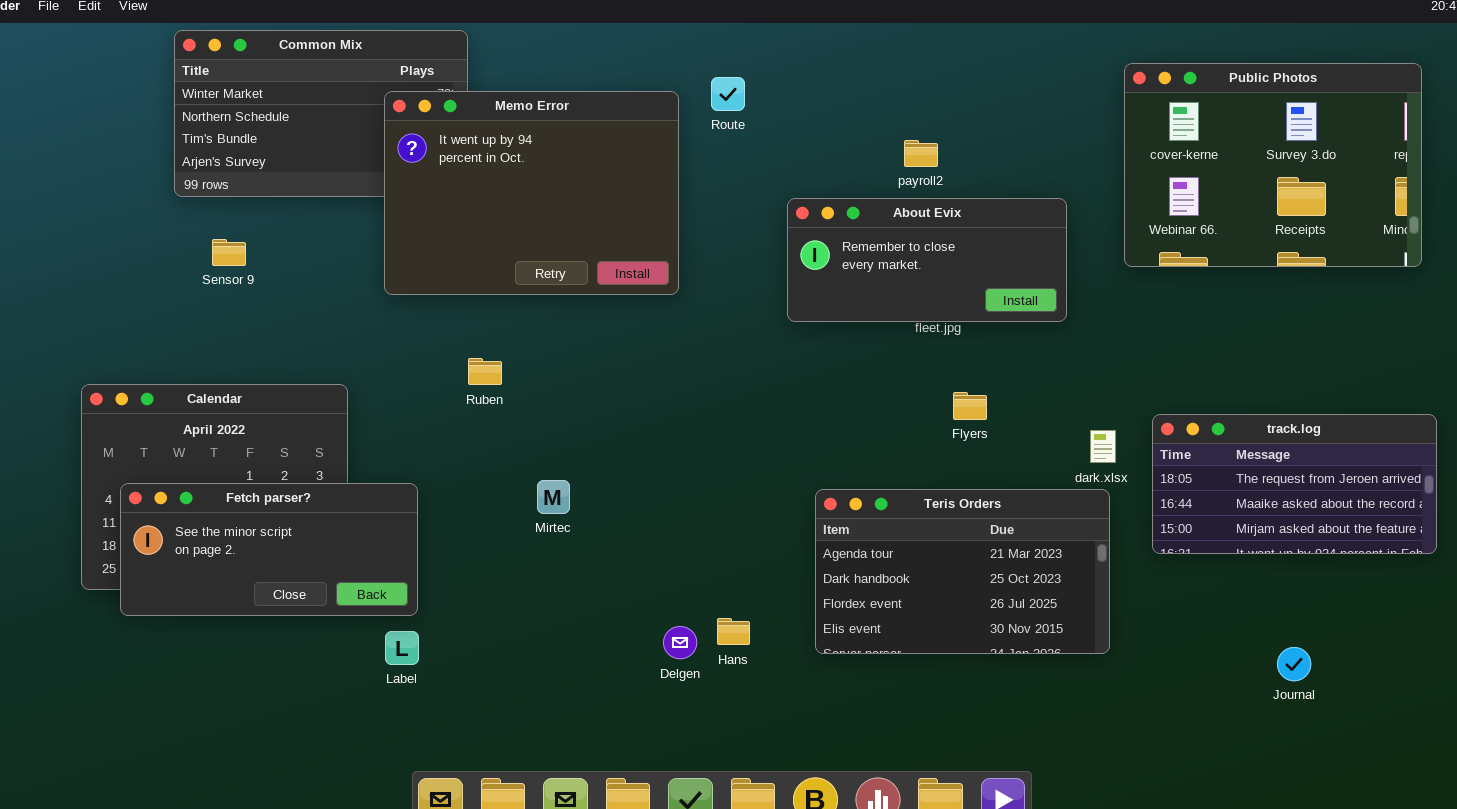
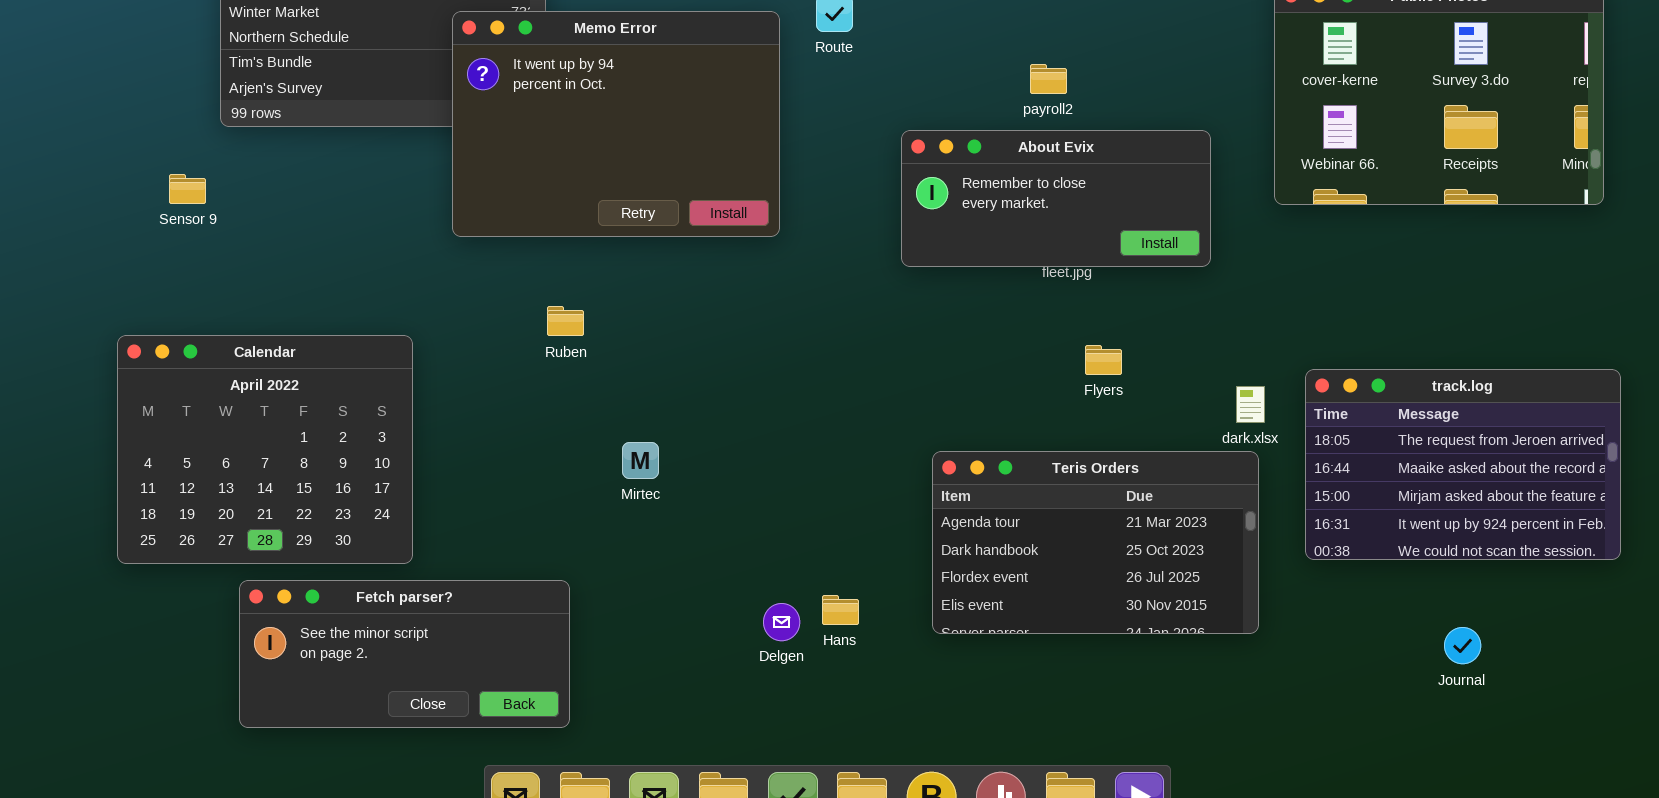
Sensor 9: [212,239,246,266] -> [169,174,206,204], moved
track.log: [1152,414,1437,554] -> [1305,369,1621,560], resized
Fetch parser?: [120,483,418,616] -> [239,580,570,728], moved

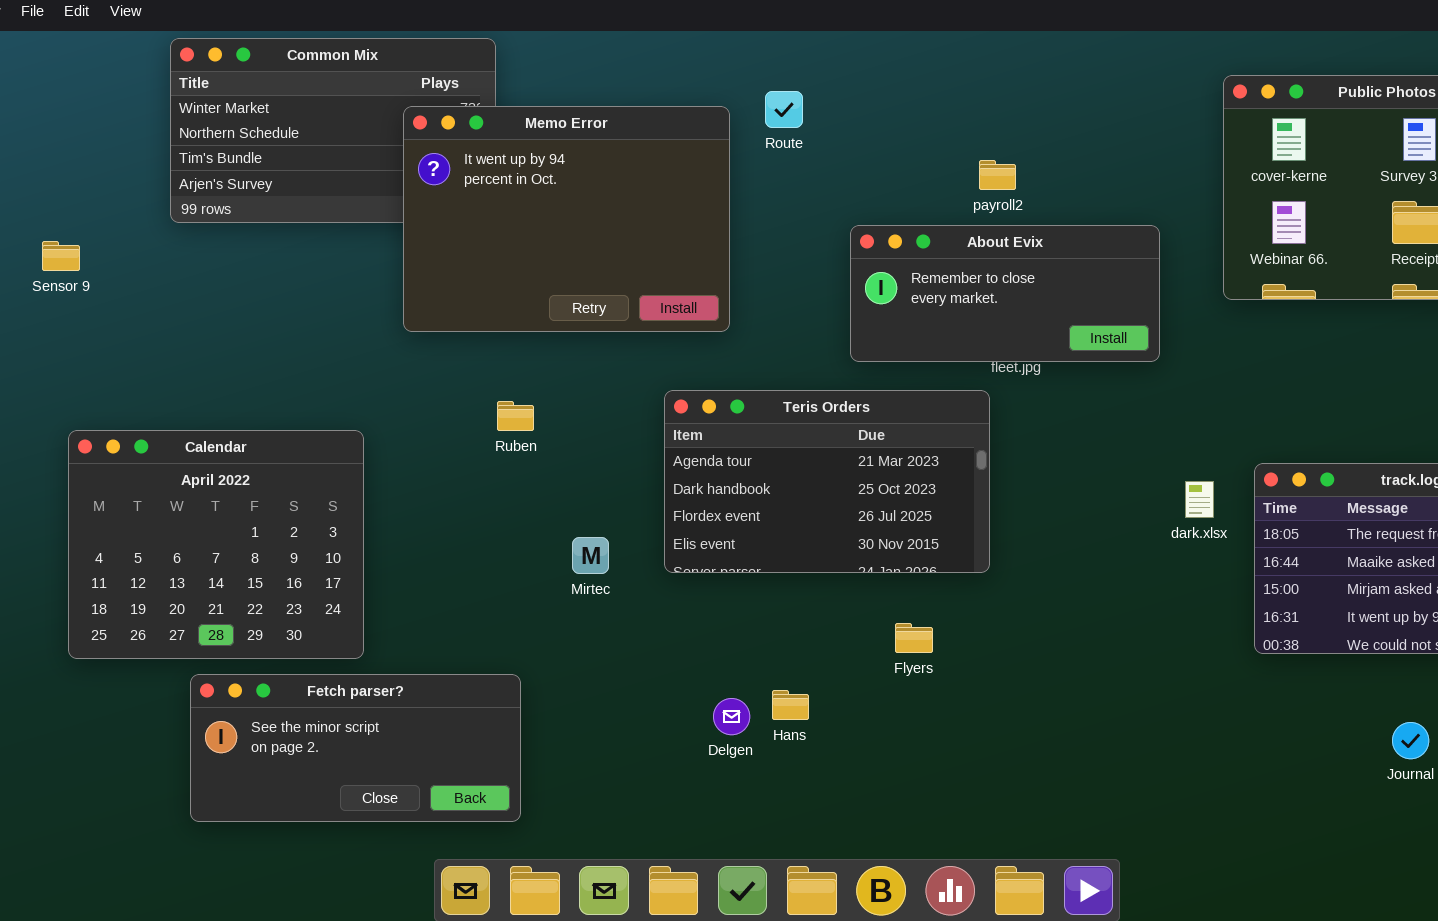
Sensor 9: [169,174,206,204] -> [42,241,80,271], moved
Flyers: [1085,345,1122,375] -> [895,623,933,653], moved
Teris Orders: [932,451,1259,634] -> [664,390,990,573], moved

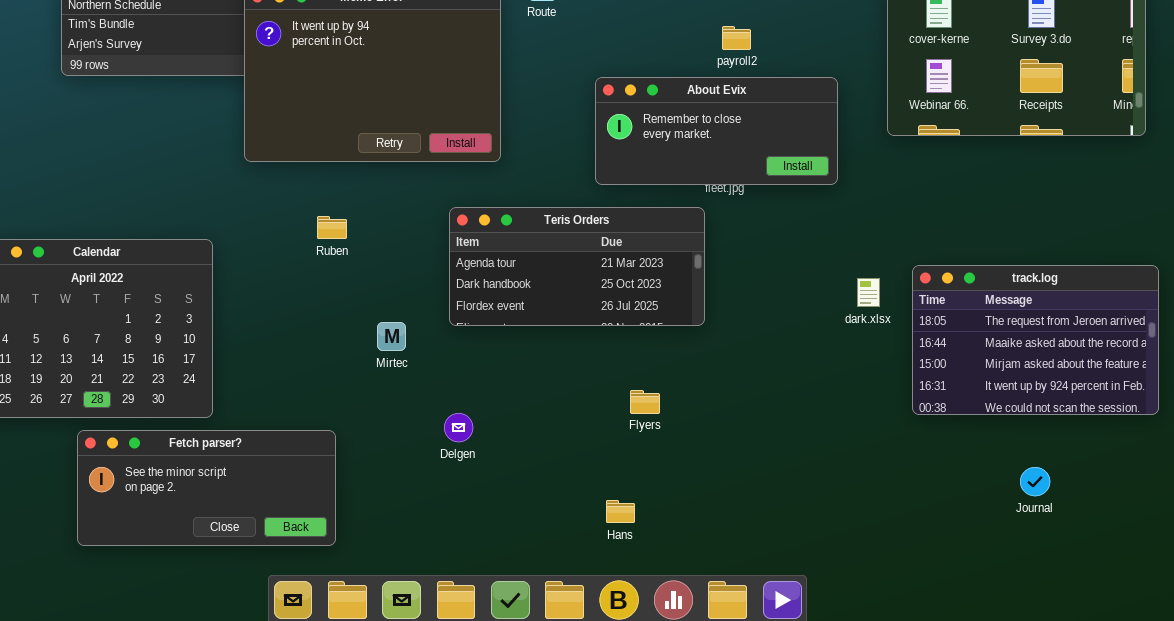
payroll2: [979,160,1016,190] -> [722,26,751,50], moved
Teris Orders: [664,390,990,573] -> [449,207,705,326], resized
Hans: [772,690,809,720] -> [606,500,635,523], moved
Delgen: [713,698,750,735] -> [444,413,473,442], moved

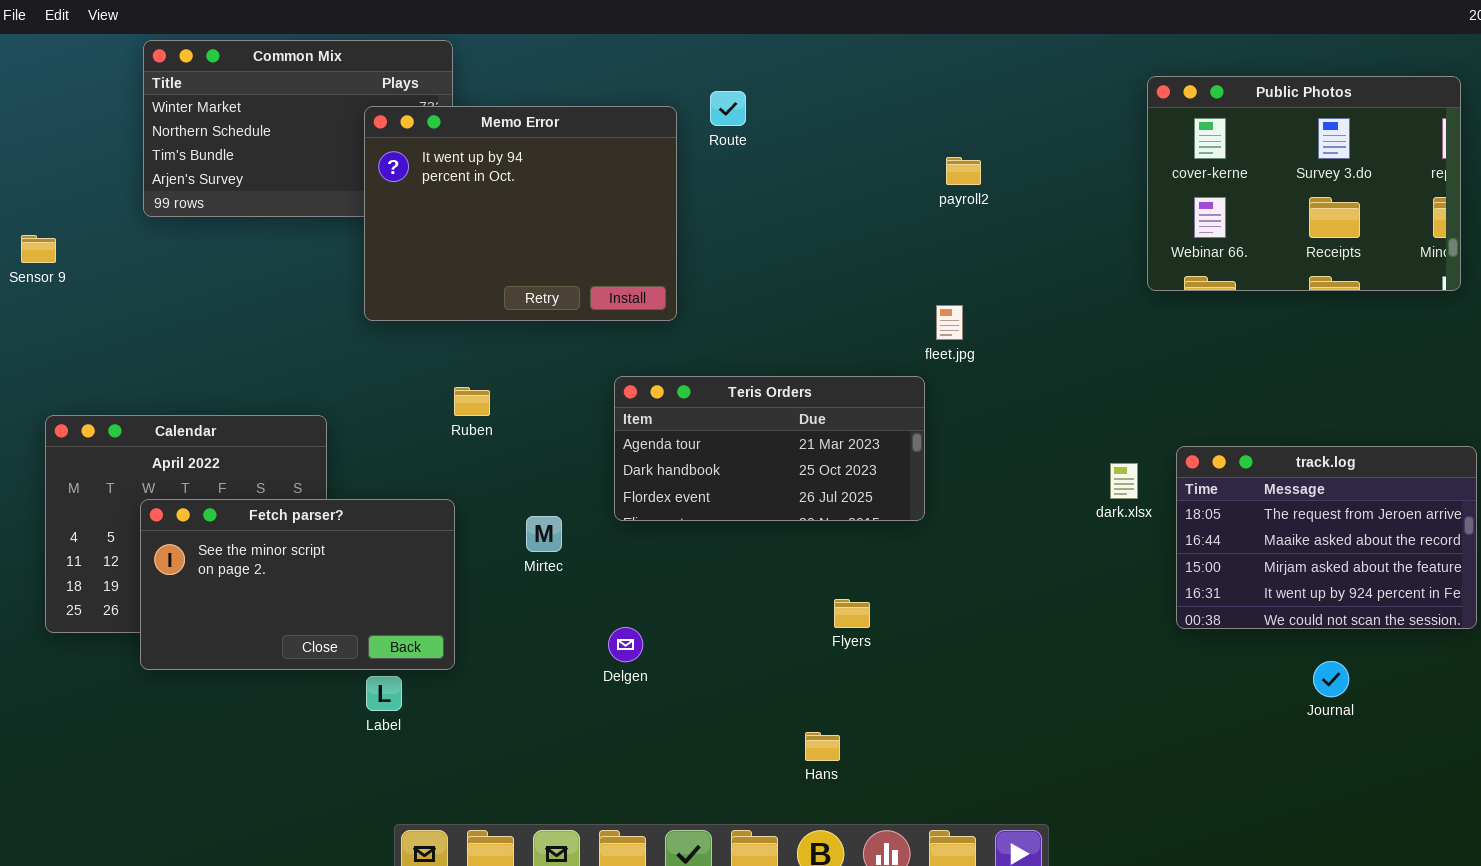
About Evix: [595,77,838,185] -> none, closed
Fetch parser?: [77,430,336,546] -> [140,499,455,670], moved, resized
Journal: [1020,467,1050,496] -> [1313,661,1349,697], moved

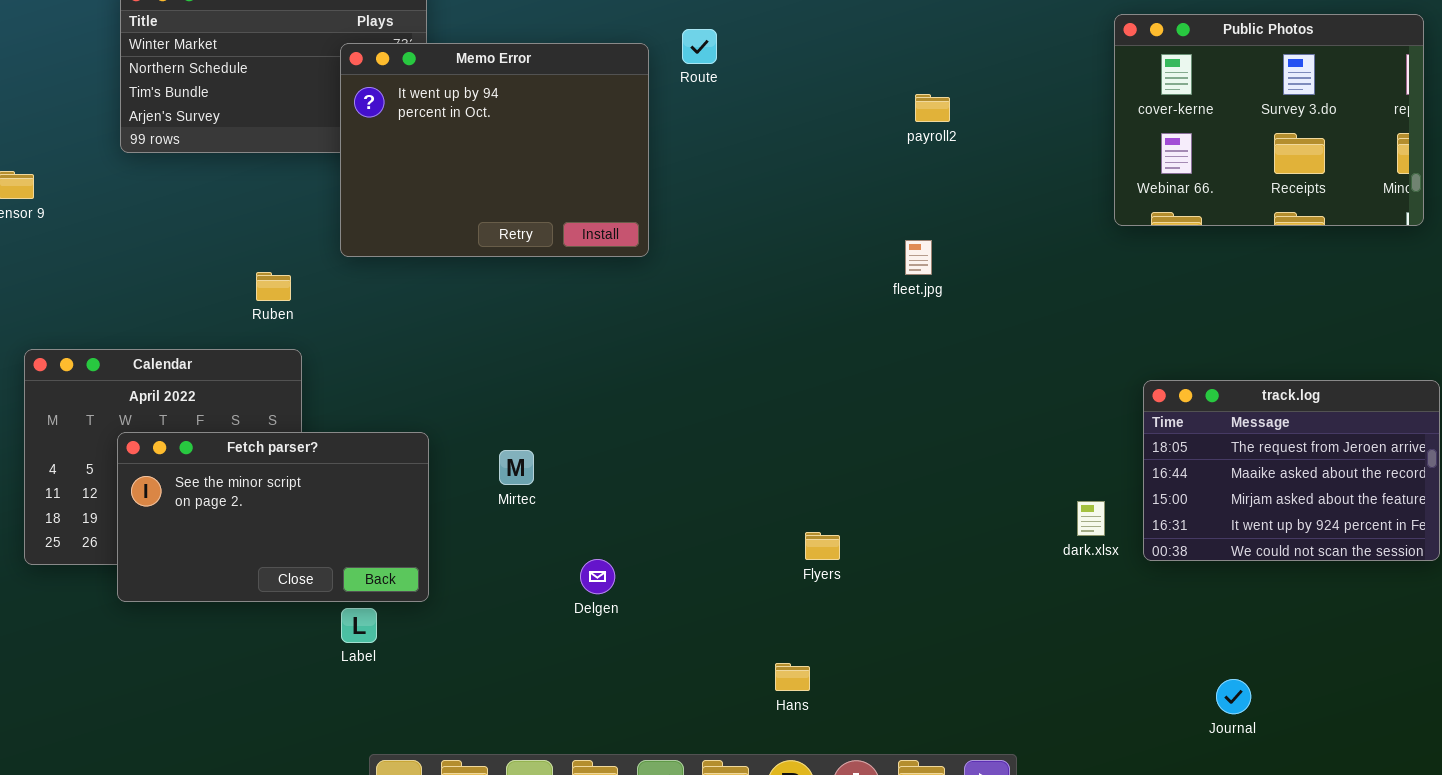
Teris Orders: [614,376,925,521] -> none, closed
Ruben: [454,387,490,416] -> [256,272,291,301], moved
dark.xlsx: [1110,463,1138,499] -> [1077,501,1105,536], moved
Journal: [1313,661,1349,697] -> [1216,679,1251,714], moved

